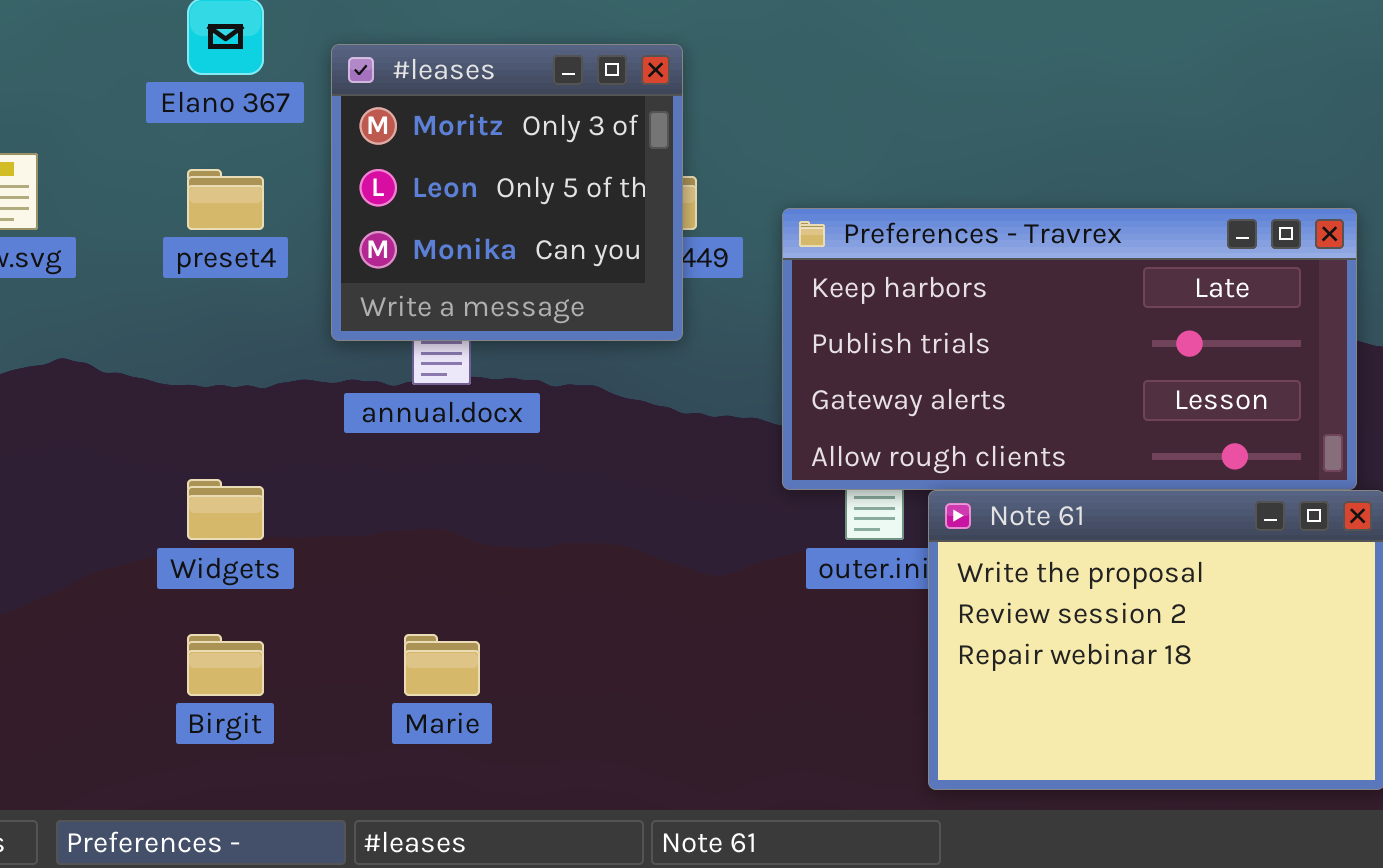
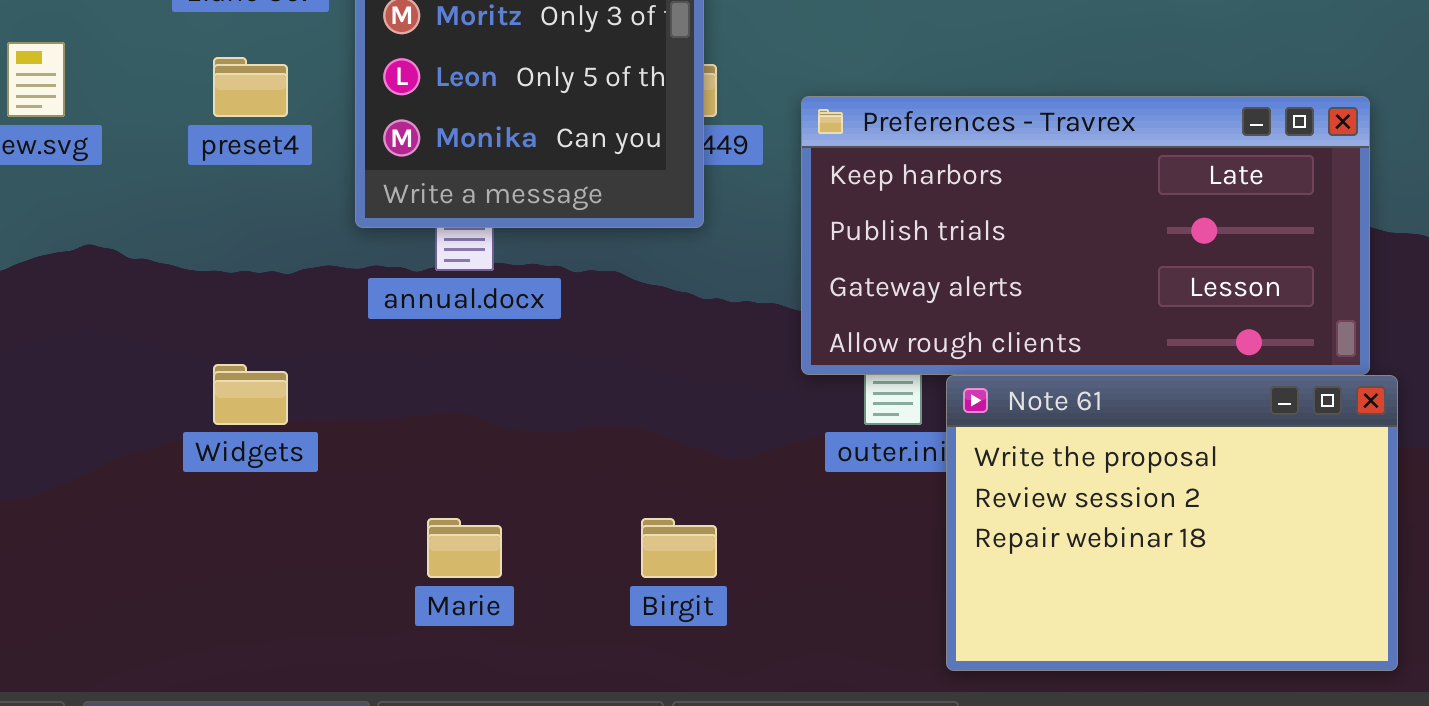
Birgit: [187,634,264,696] -> [641,518,717,578], moved

